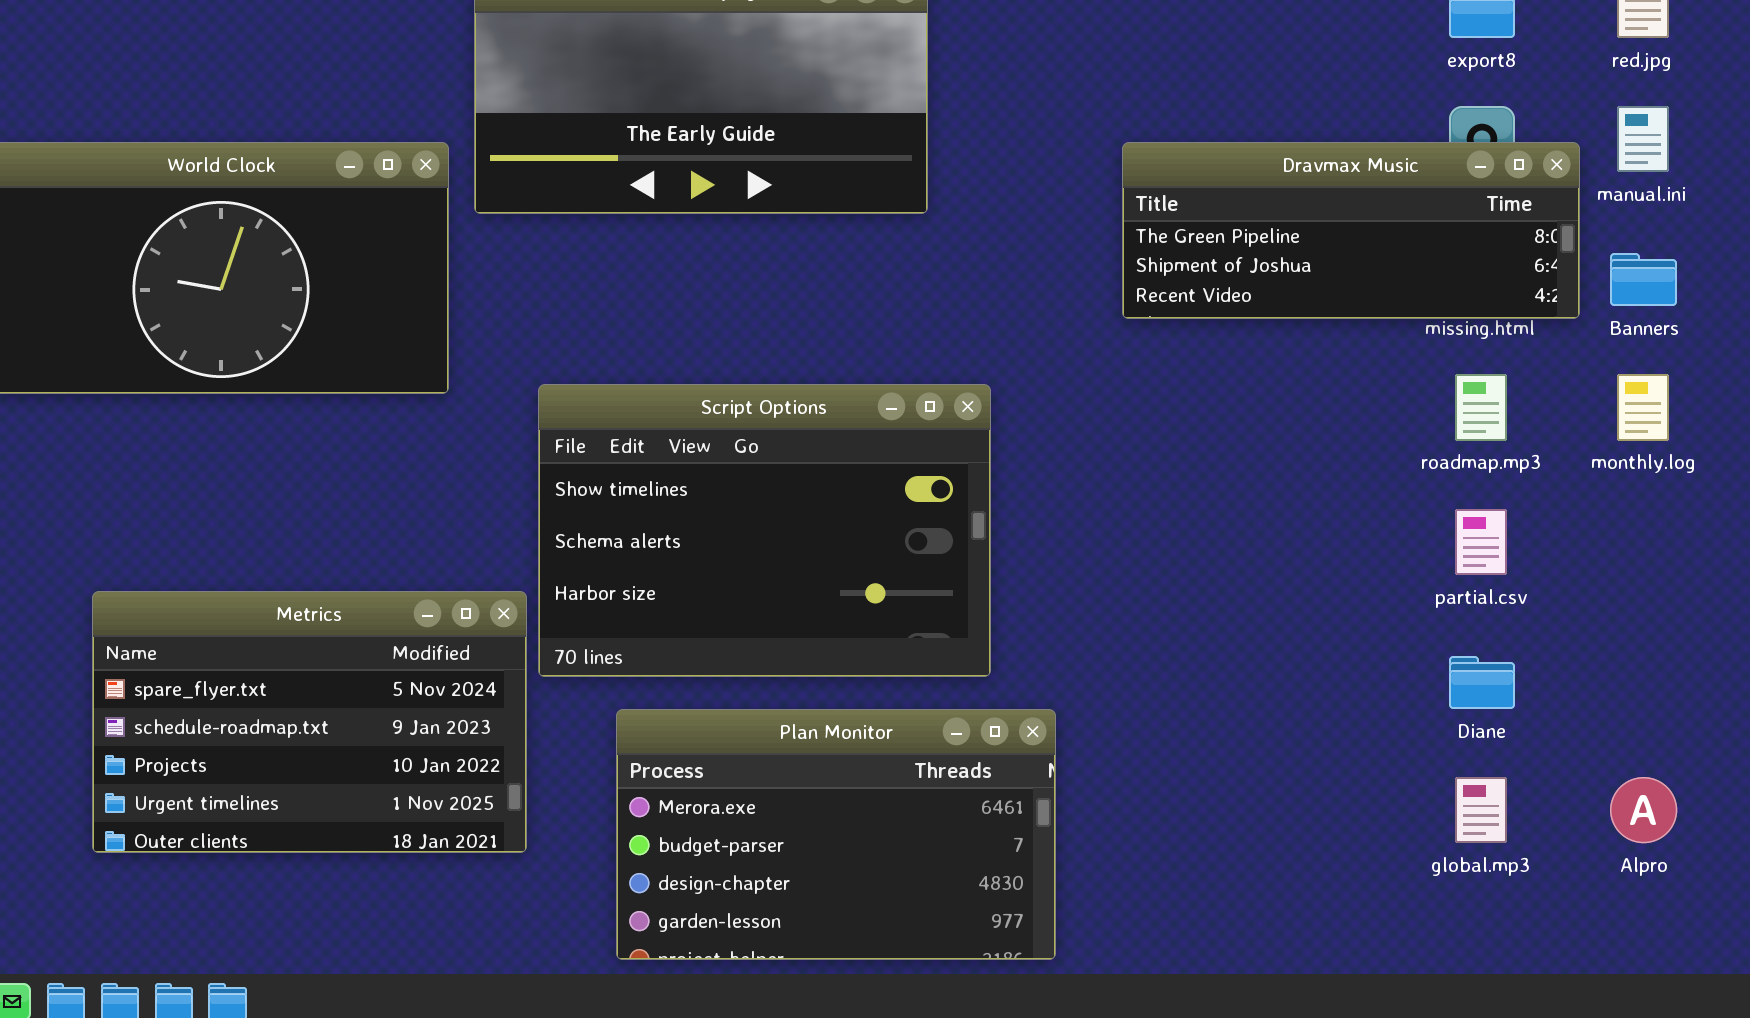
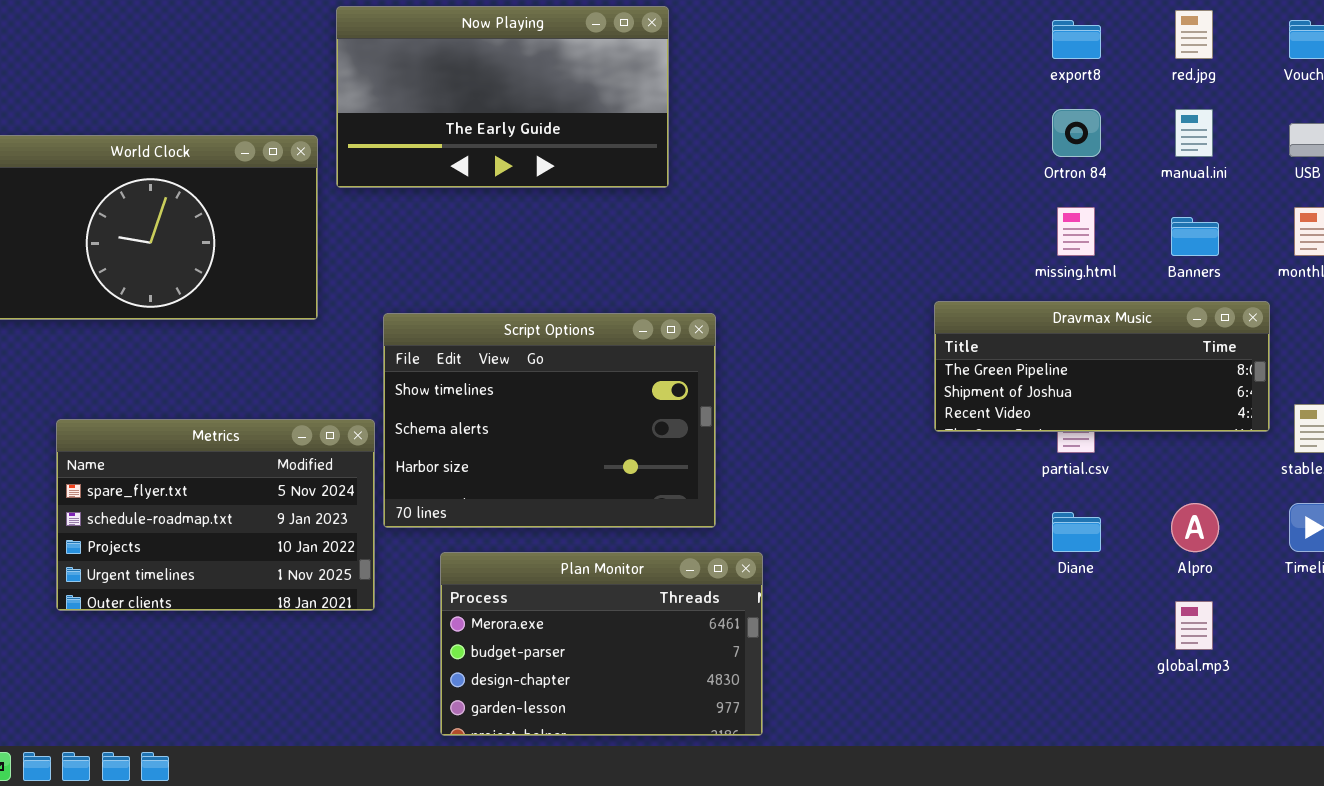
Dravmax Music: [1122,142,1580,319] -> [934,301,1270,432], moved
Metrics: [92,591,527,853] -> [56,419,375,611], moved
global.mp3: [1455,777,1507,843] -> [1175,601,1213,650], moved
Alpro: [1610,777,1677,843] -> [1171,503,1219,552], moved

